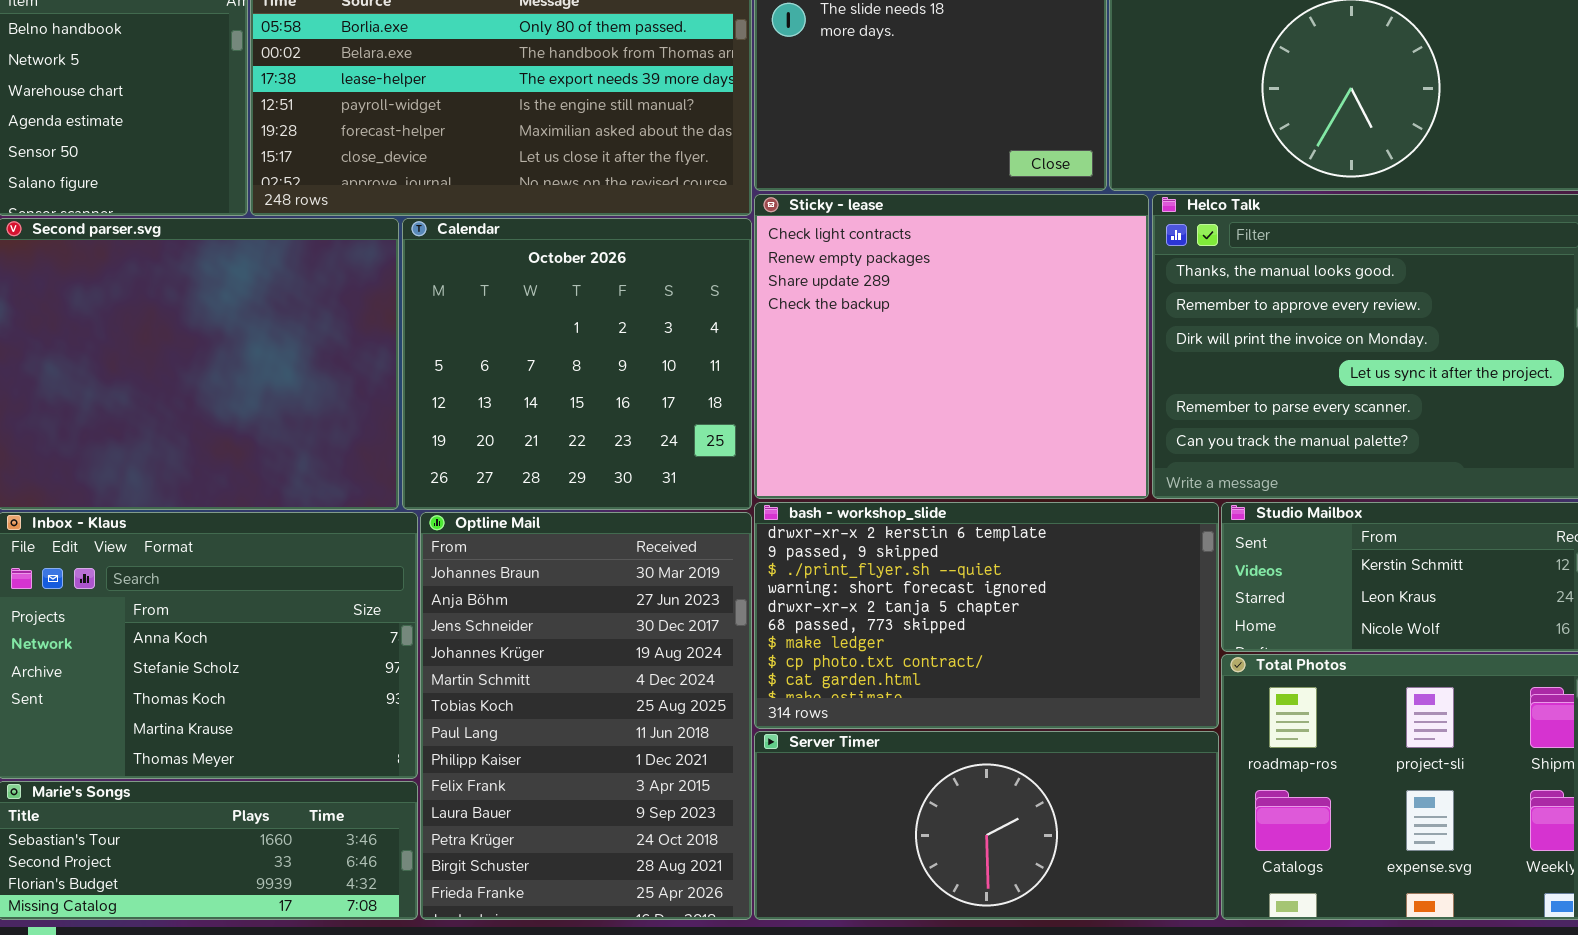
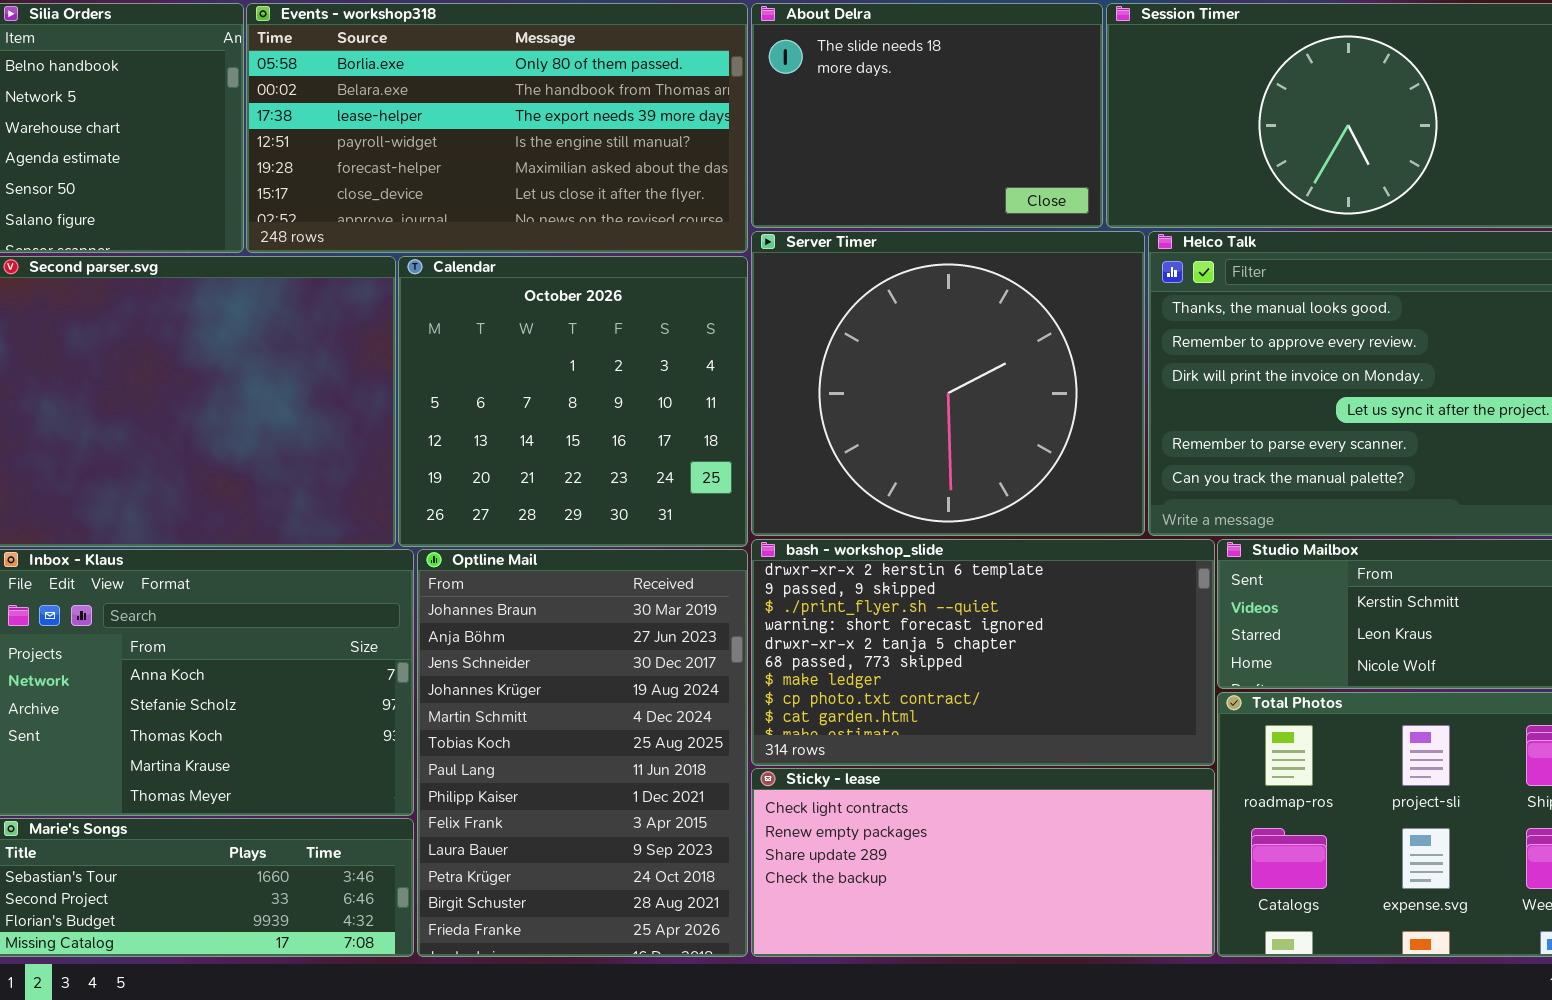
Sticky - lease: [754,194,1149,499] -> [751,768,1215,957], moved, resized
Server Timer: [754,731,1219,920] -> [751,231,1145,536], moved, resized

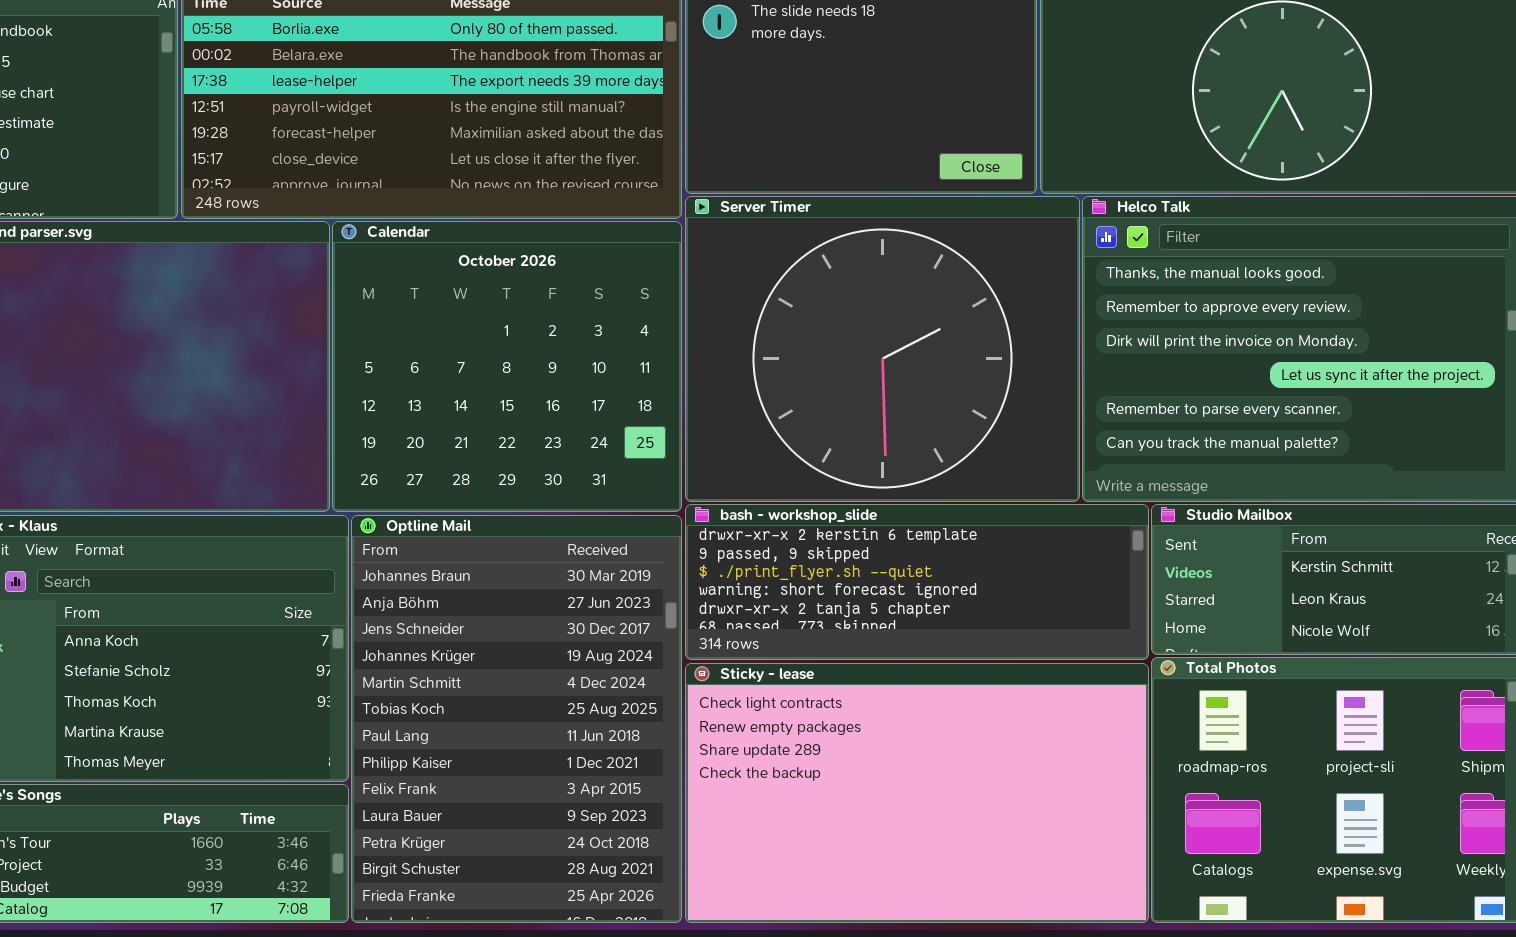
bash - workshop_slide: [751,539,1215,766] -> [685,504,1149,660], resized
Sticky - lease: [751,768,1215,957] -> [685,663,1149,923], resized

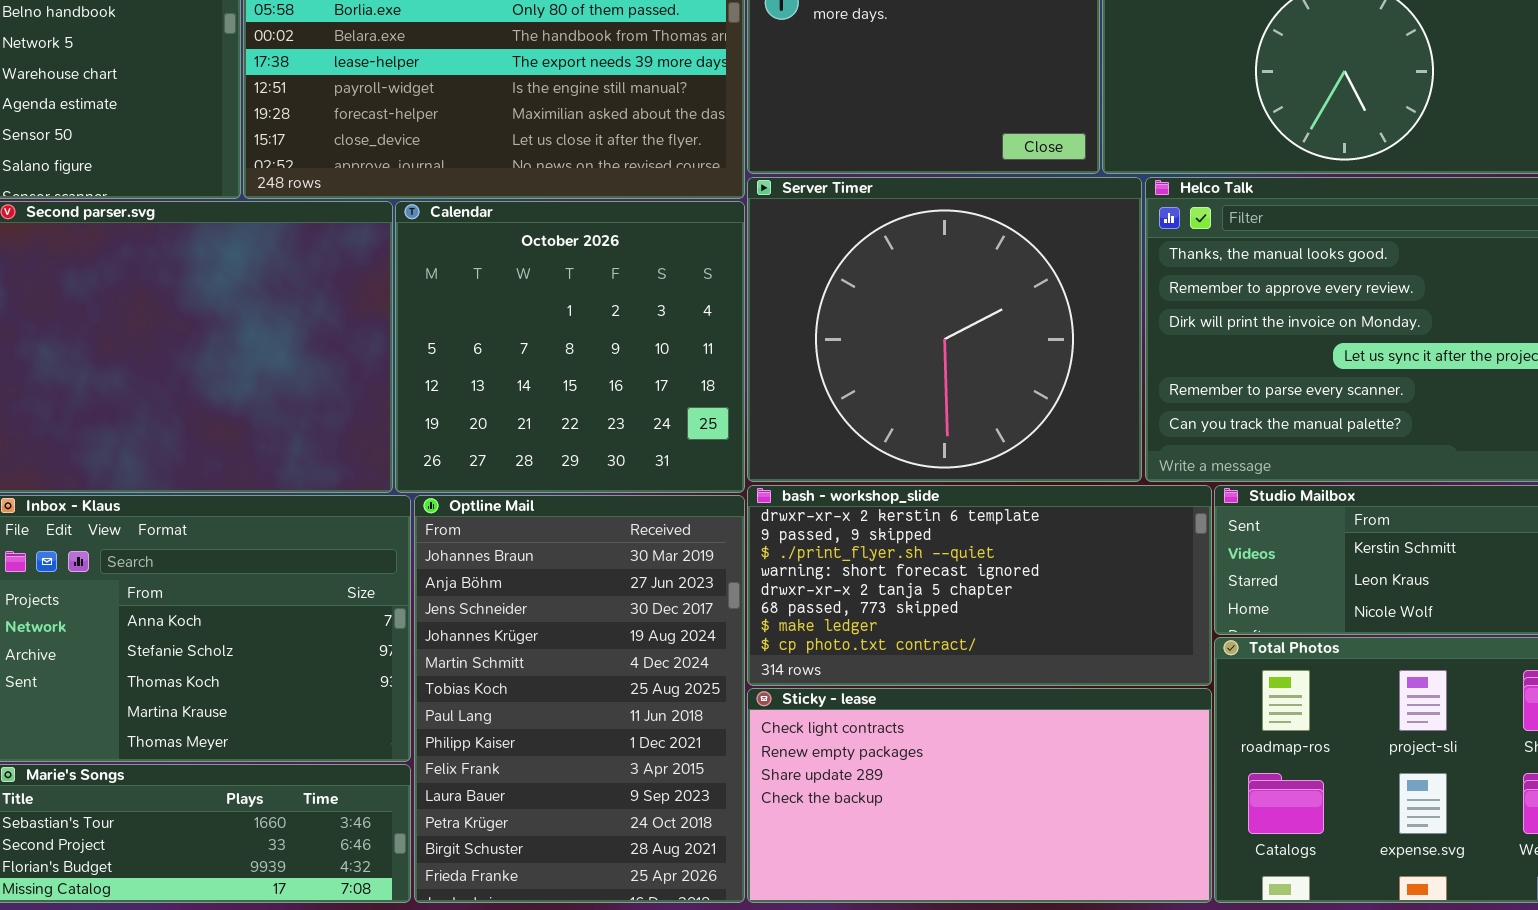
bash - workshop_slide: [685,504,1149,660] -> [747,485,1212,686], resized
Sticky - lease: [685,663,1149,923] -> [747,688,1212,903], resized

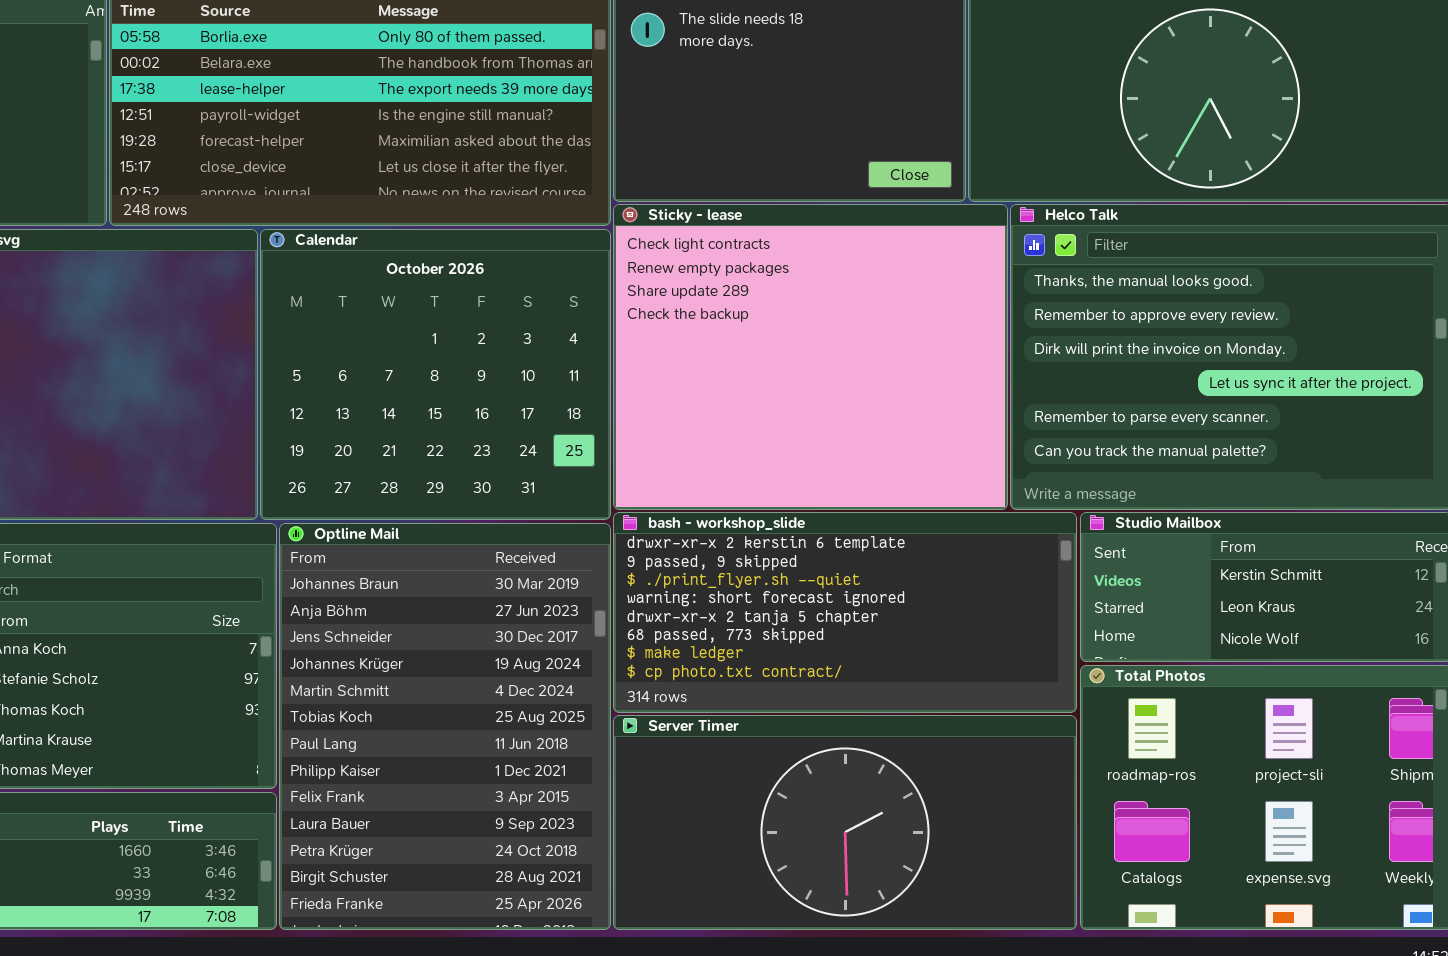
Server Timer: [747,177,1142,482] -> [613,715,1077,930], moved, resized
Sticky - lease: [747,688,1212,903] -> [613,204,1008,510], moved, resized

